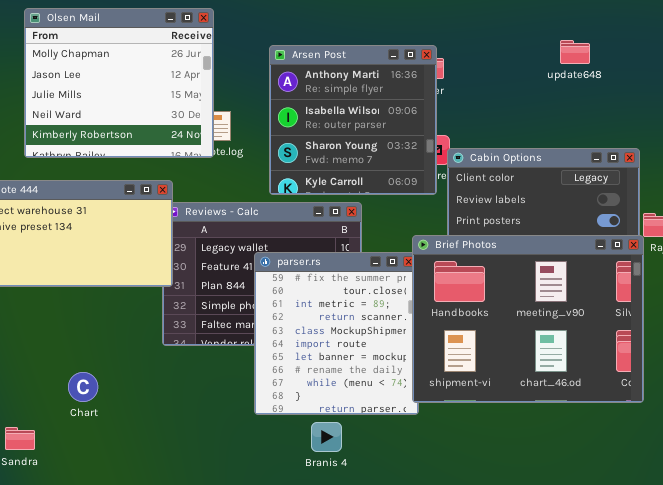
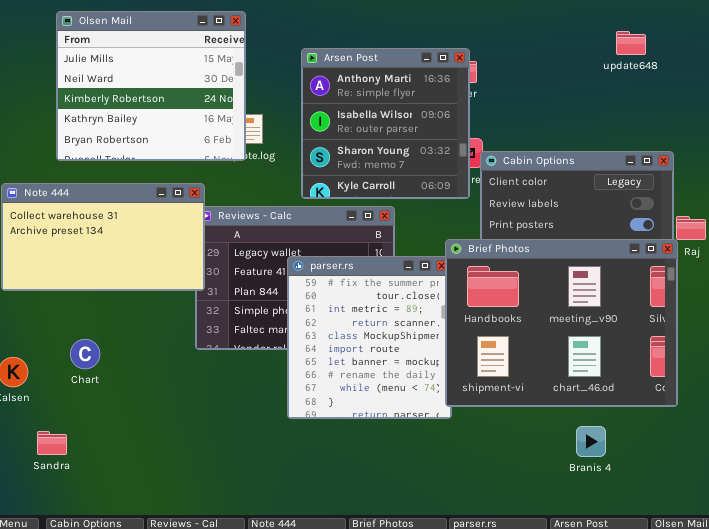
Olsen Mail: [24,8,214,158] -> [56,11,246,161], scrolled down 2 rows
update648: [560,40,590,64] -> [616,31,646,55], moved
Chart: [68,372,98,402] -> [70,339,100,369], moved
Branis 4: [311,422,342,452] -> [576,426,606,457], moved

